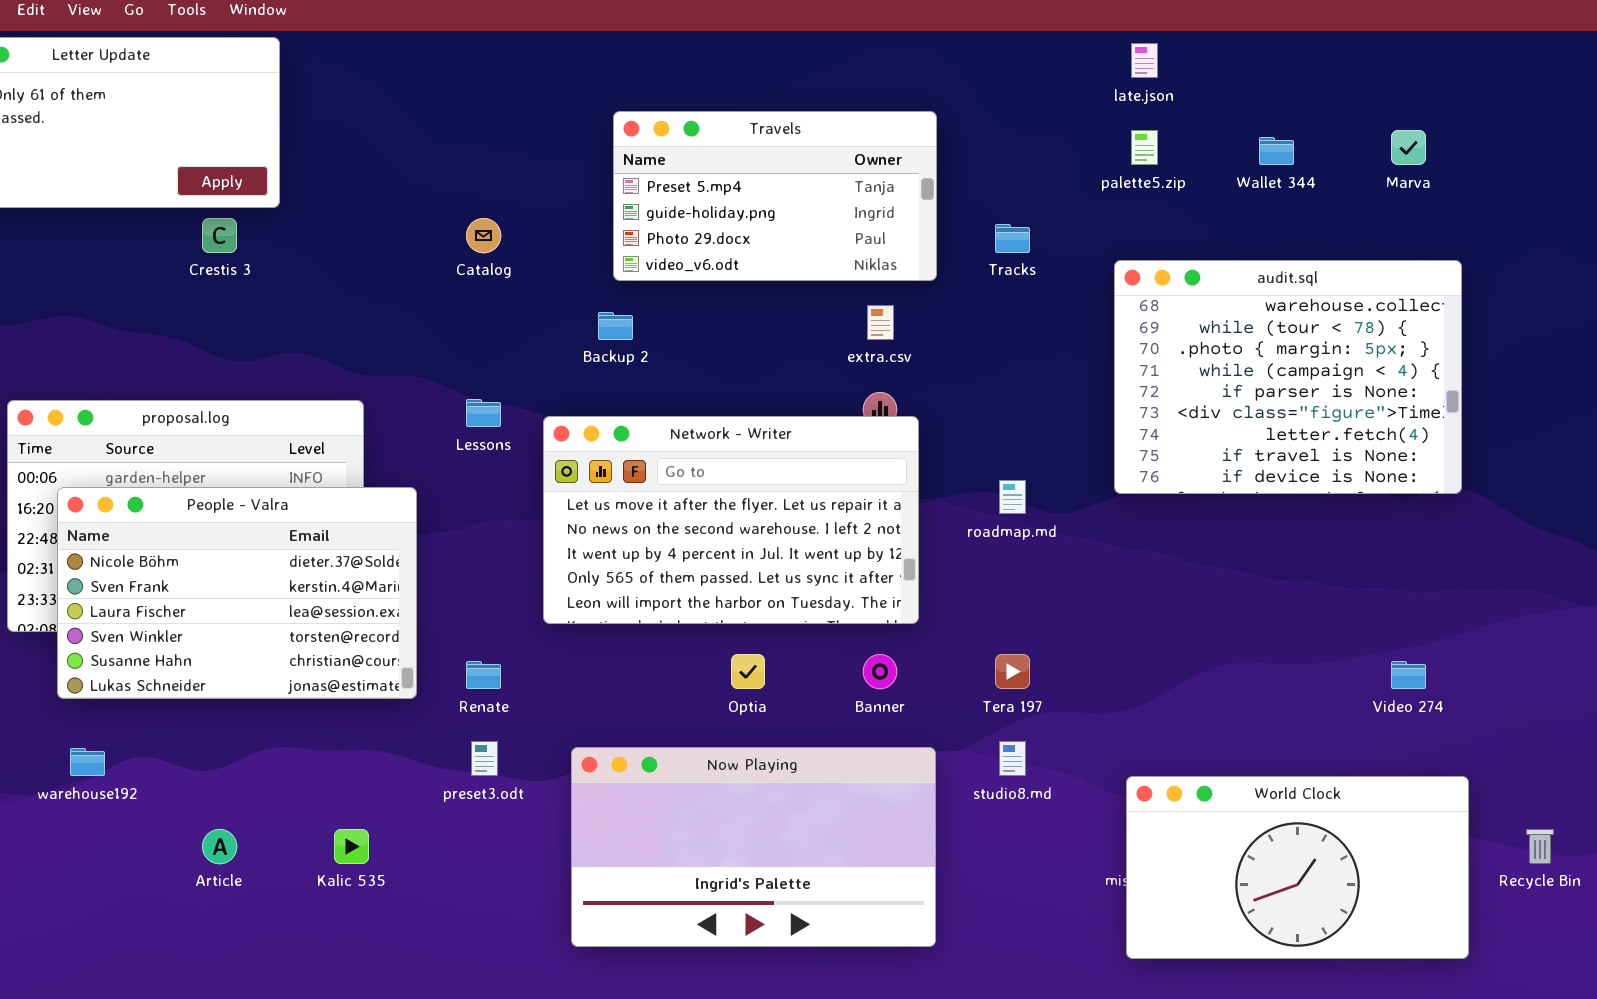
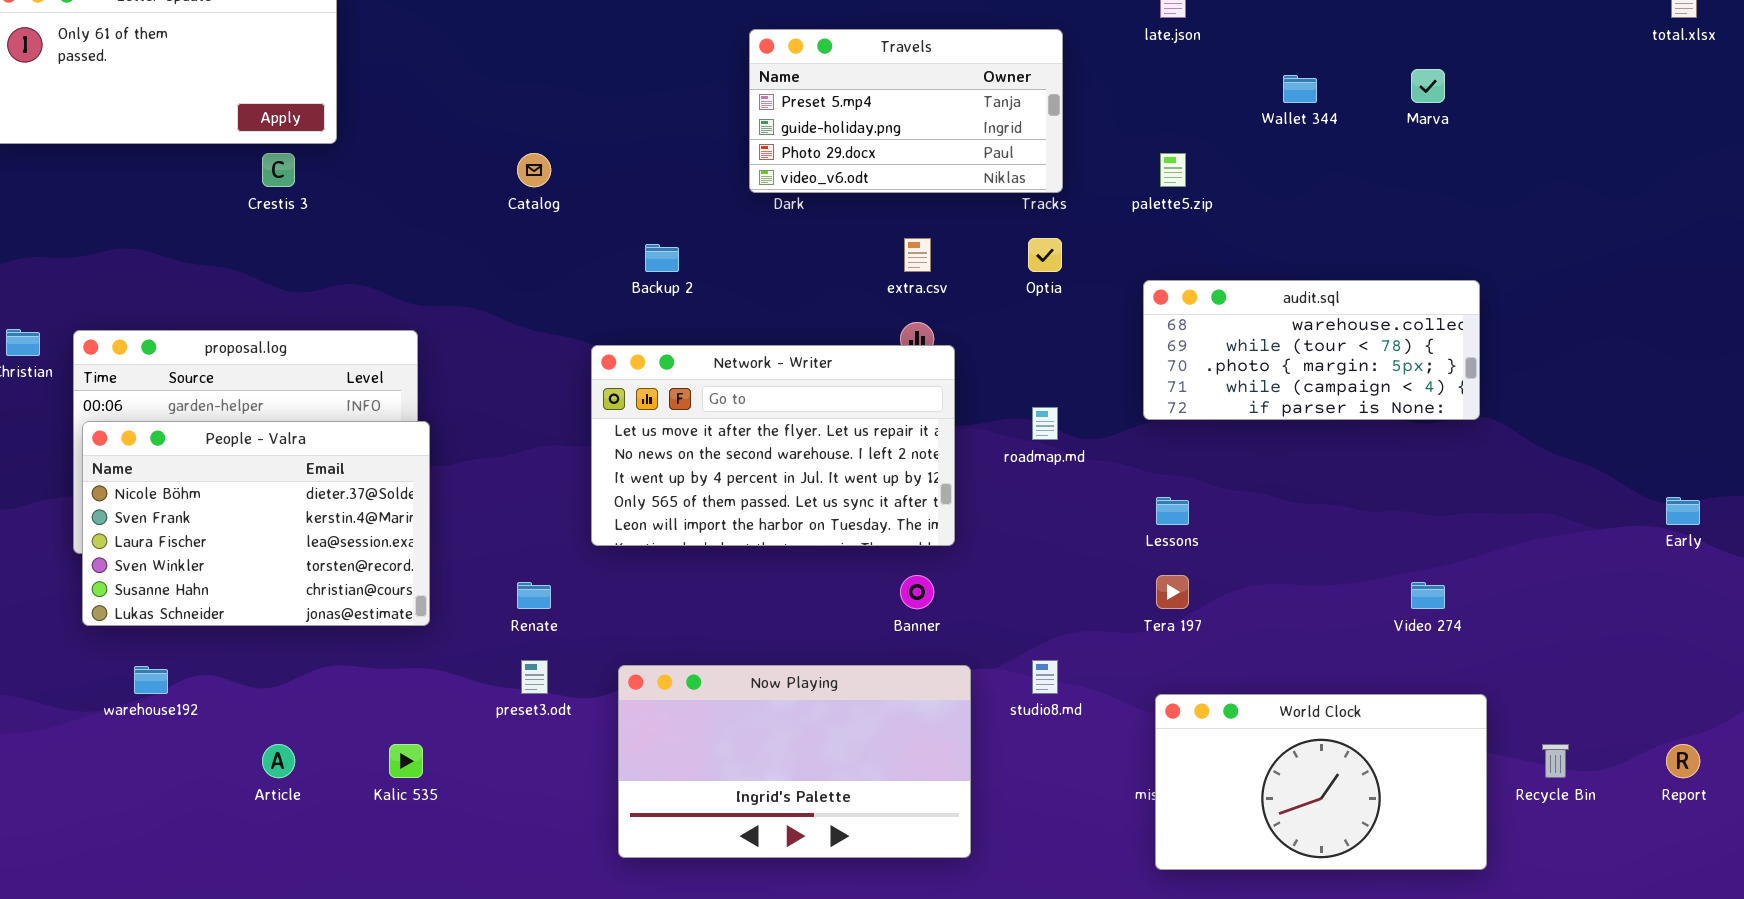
Travels: [613,111,937,281] -> [749,29,1063,193], moved
palette5.zip: [1131,130,1158,165] -> [1160,153,1186,187], moved
audit.sql: [1114,260,1462,494] -> [1143,280,1480,420], resized
Lessons: [466,399,501,427] -> [1156,497,1189,525], moved
People - Valra: [57,487,417,699] -> [82,421,430,626], moved
Optia: [731,654,765,689] -> [1028,238,1062,272], moved
Tera 197: [995,654,1030,689] -> [1156,575,1189,609], moved

